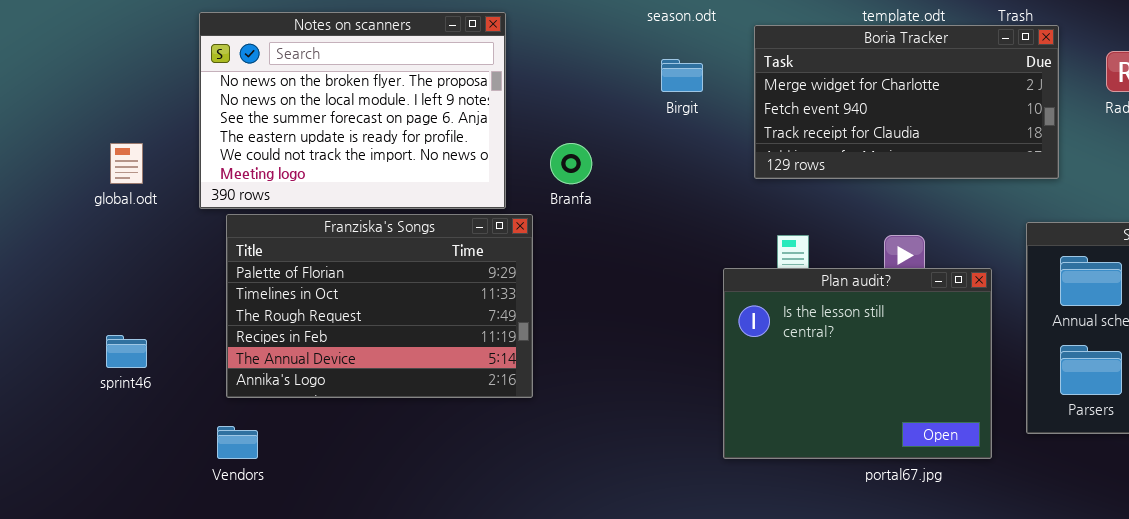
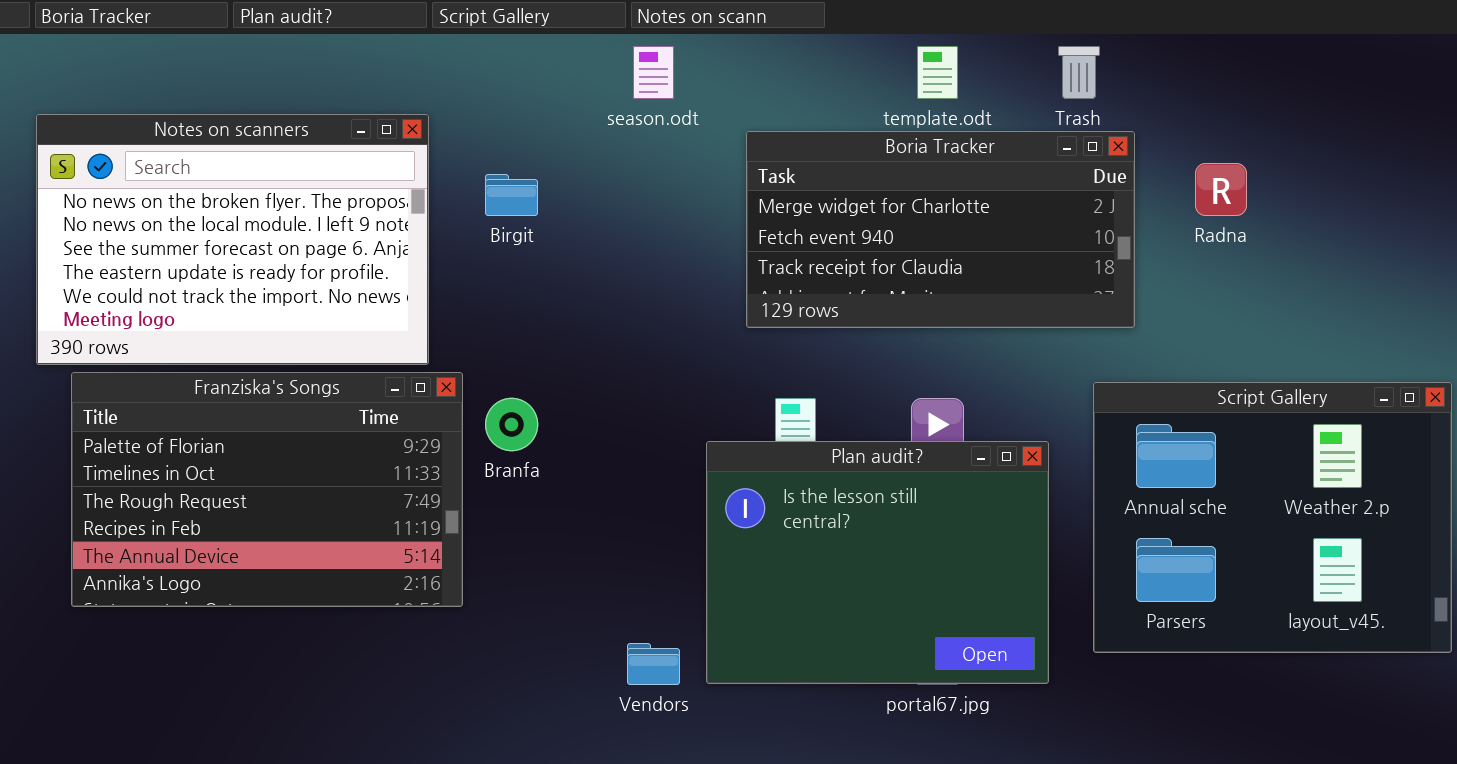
Birgit: [661,59,703,92] -> [485,174,538,216], moved
Branfa: [550,143,592,184] -> [485,398,538,451], moved
Vendors: [217,426,258,459] -> [627,643,680,685], moved

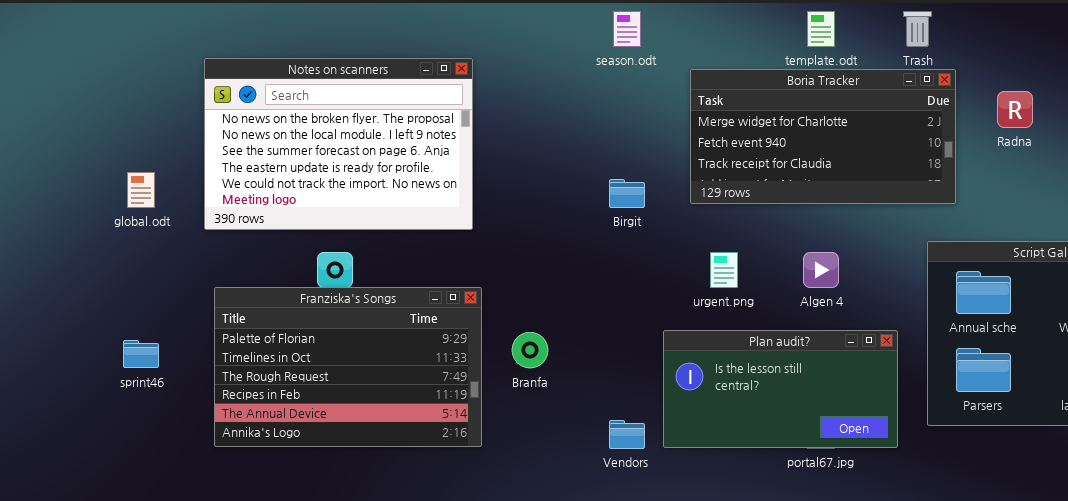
Birgit: [485,174,538,216] -> [609,179,645,208], moved
Franziska's Songs: [71,372,463,607] -> [214,287,482,447], moved
Branfa: [485,398,538,451] -> [512,332,548,368], moved
Plan audit?: [706,441,1049,684] -> [663,330,898,448], resized

